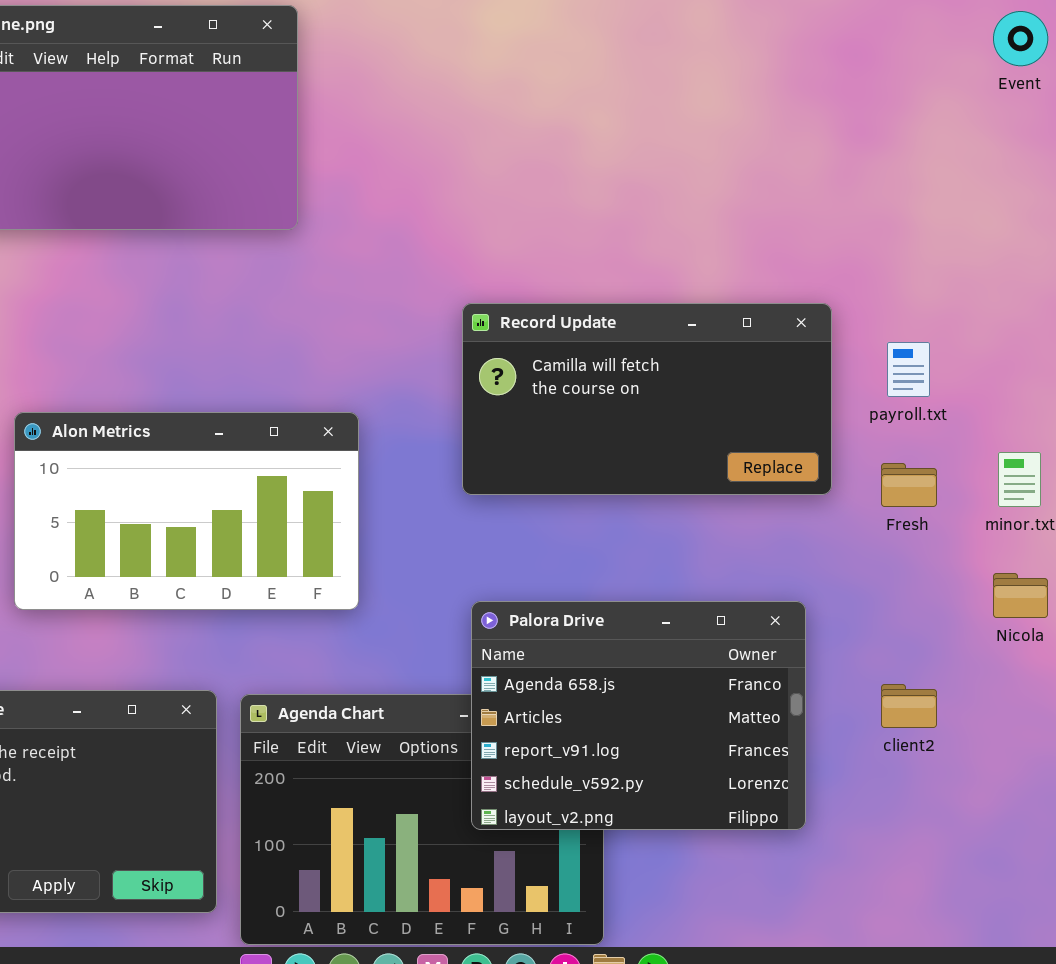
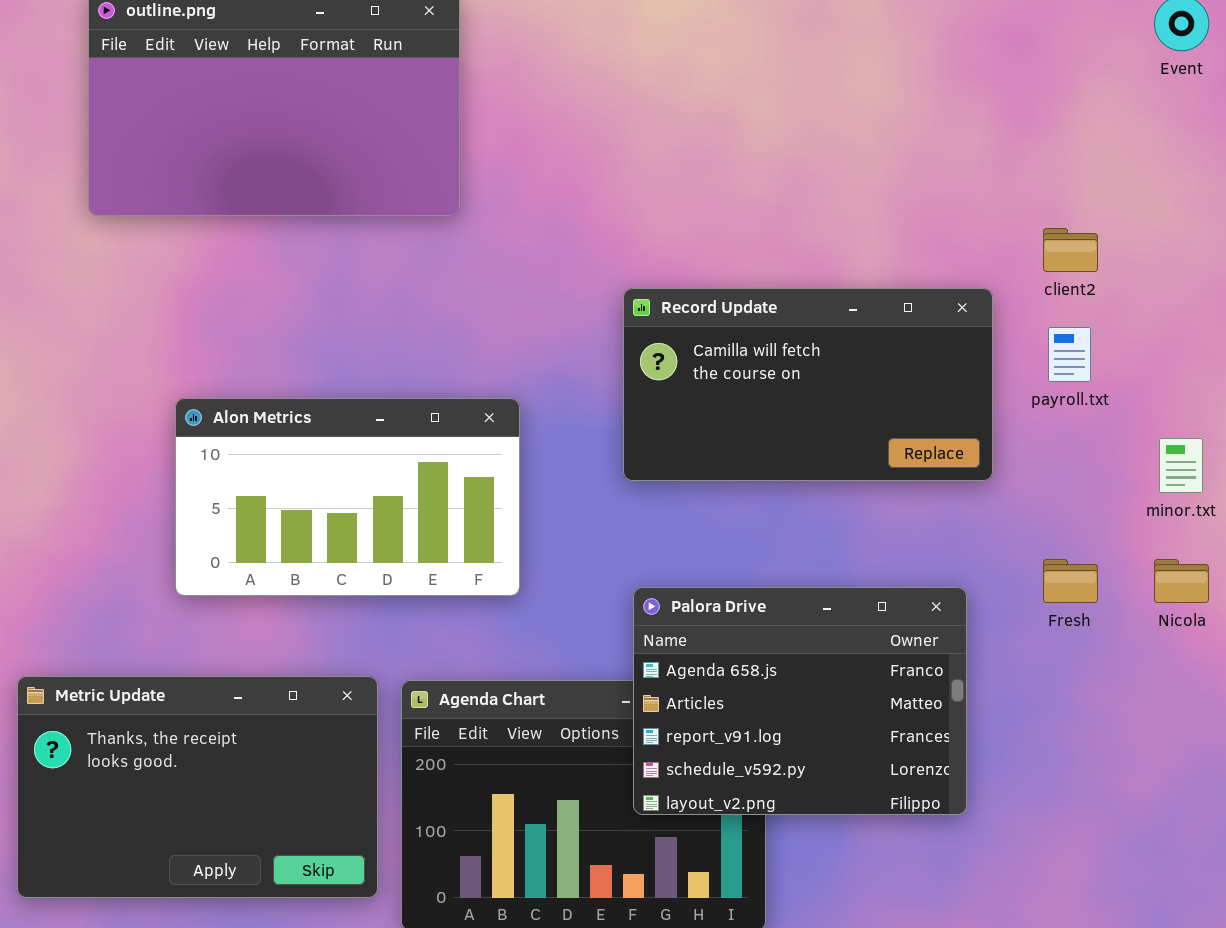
Fresh: [881,463,937,507] -> [1043,559,1098,603], moved
client2: [881,684,937,728] -> [1043,228,1098,272], moved

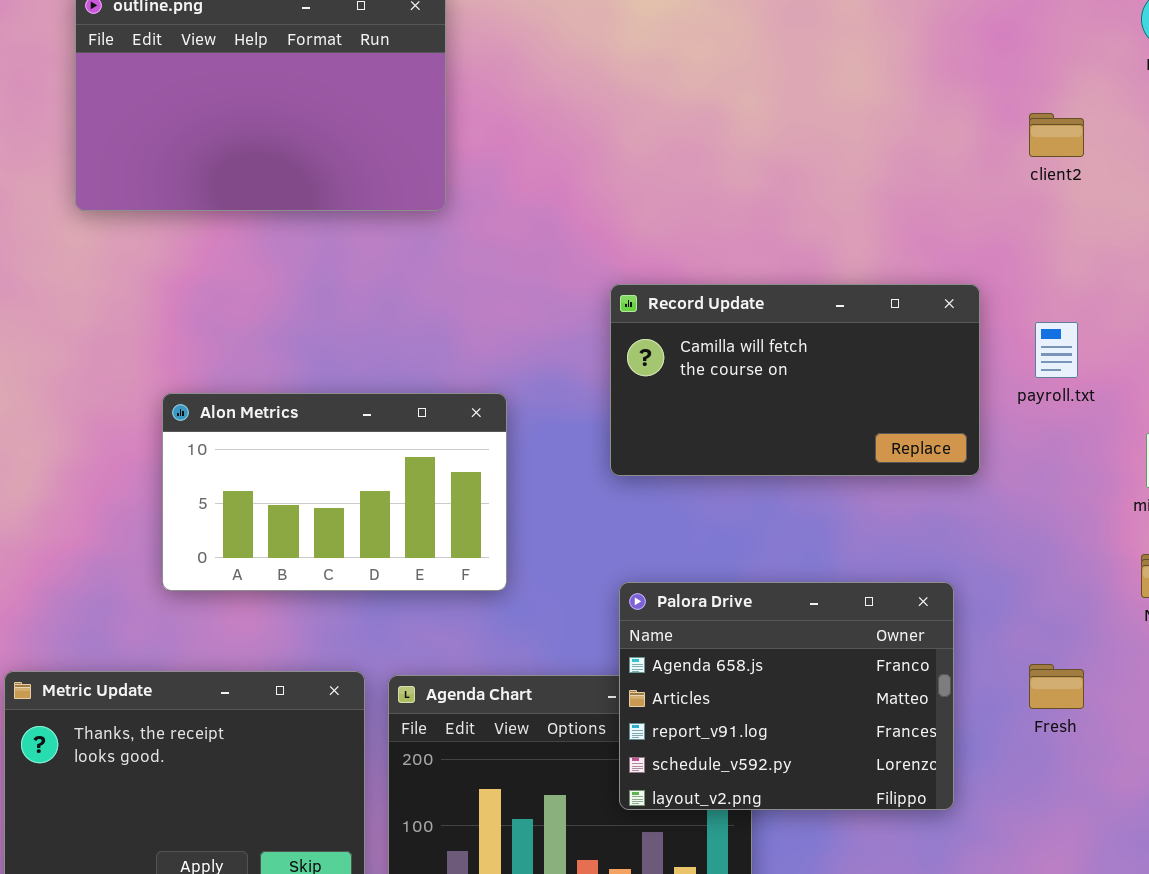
client2: [1043,228,1098,272] -> [1029,113,1084,157], moved
Fresh: [1043,559,1098,603] -> [1029,664,1084,709], moved

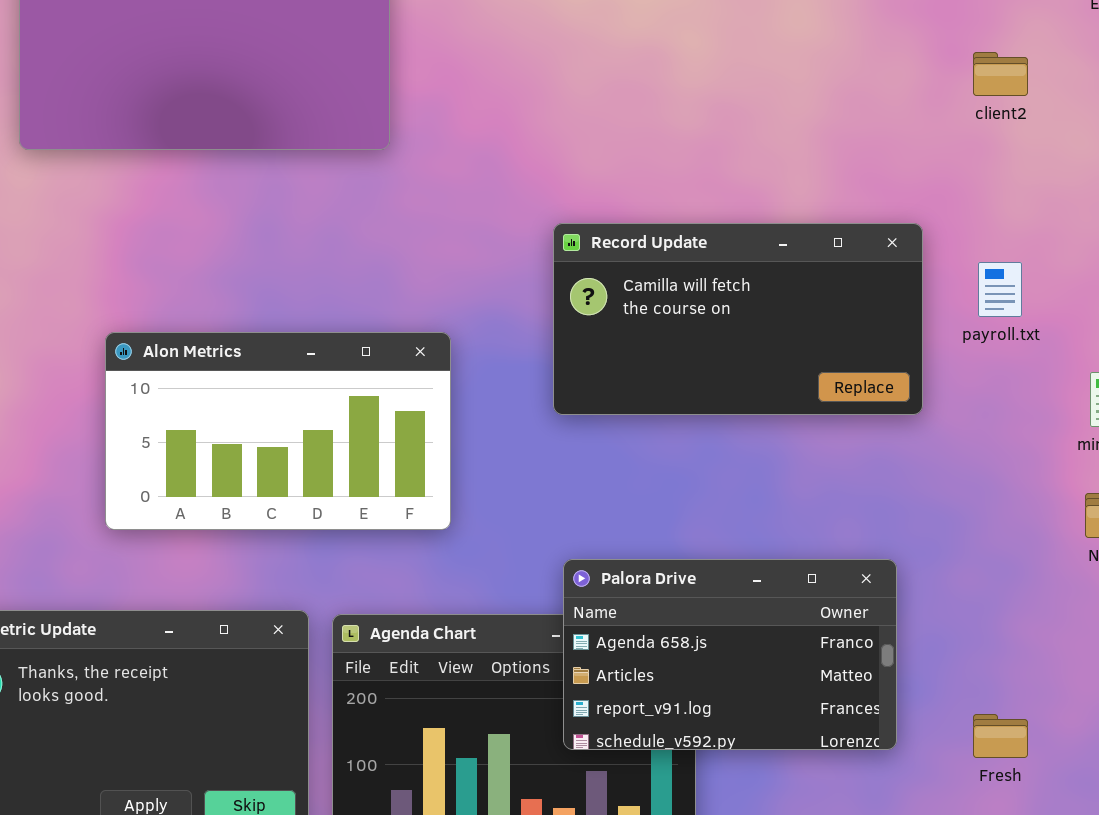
Palora Drive: [619,582,954,810] -> [563,559,897,750], resized
Fresh: [1029,664,1084,709] -> [973,714,1028,758], moved

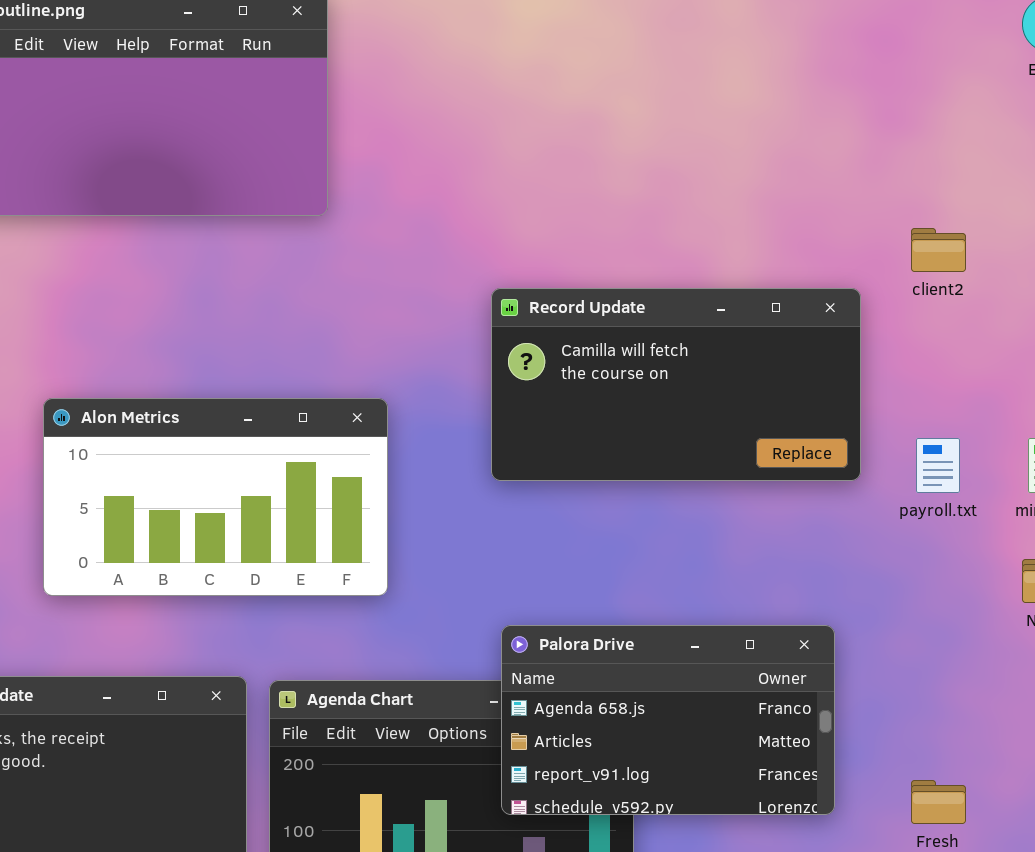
client2: [973,52,1028,96] -> [911,228,966,272], moved
payroll.txt: [978,262,1022,317] -> [916,438,960,493], moved

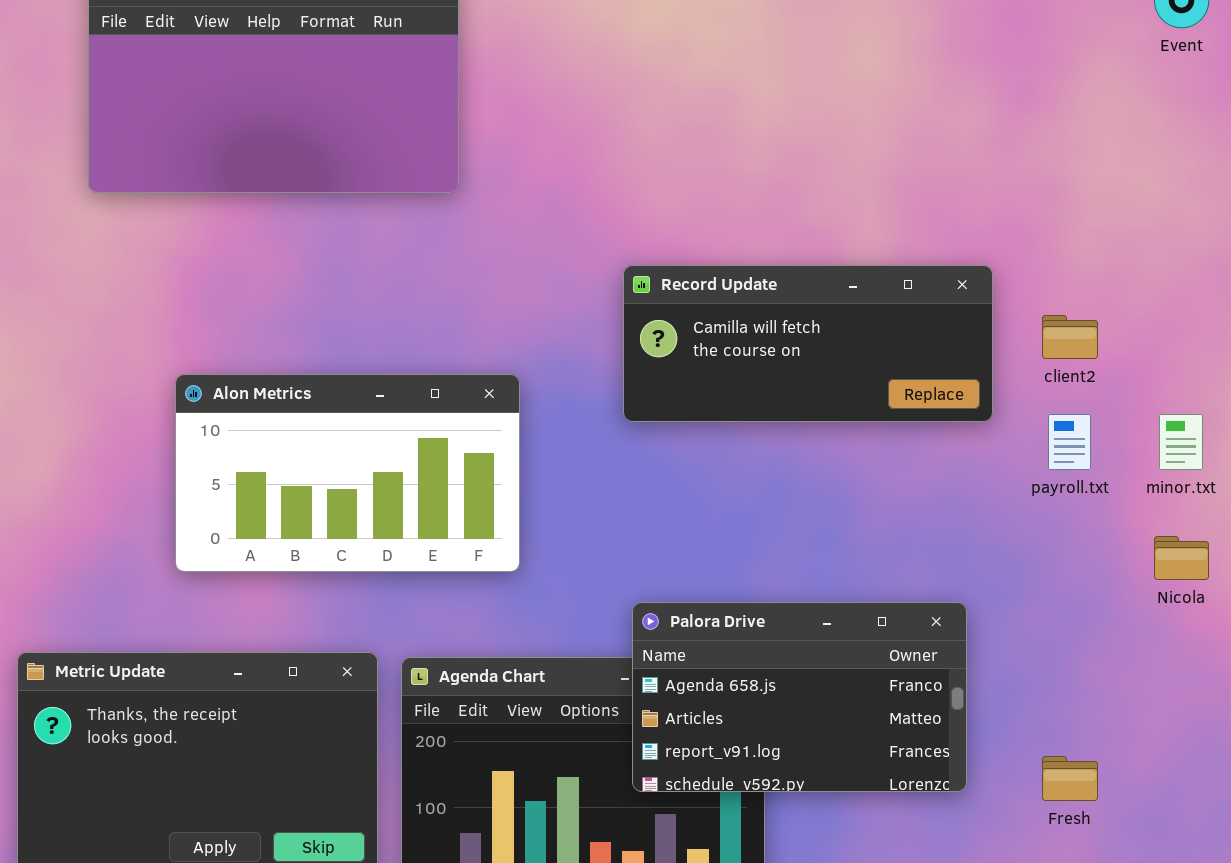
client2: [911,228,966,272] -> [1042,315,1098,359], moved
Record Update: [491,288,861,481] -> [623,265,993,422], resized

